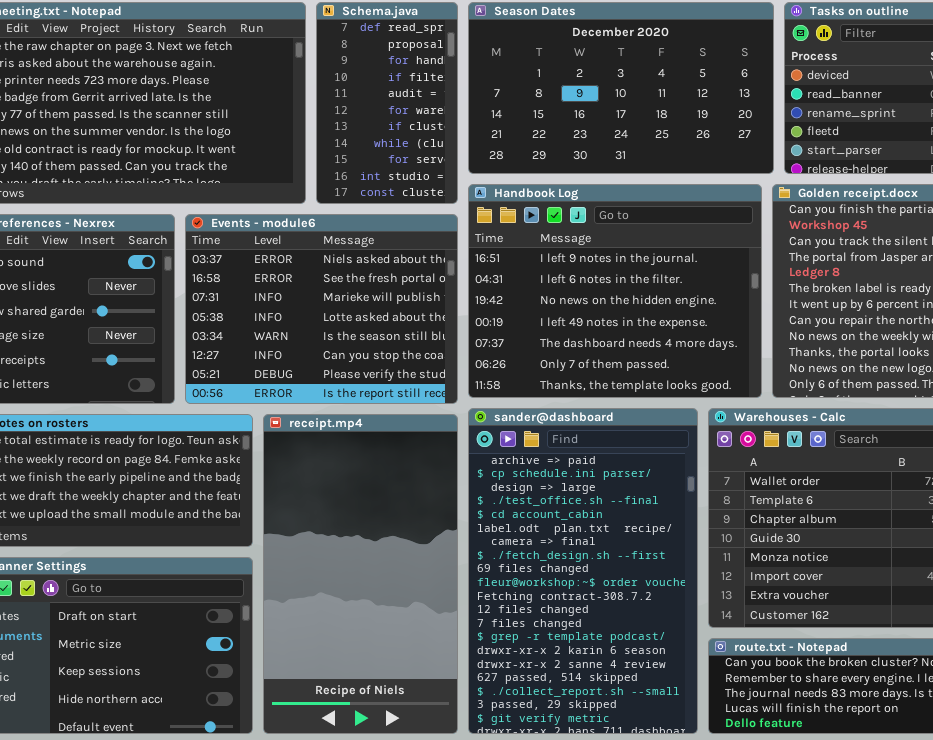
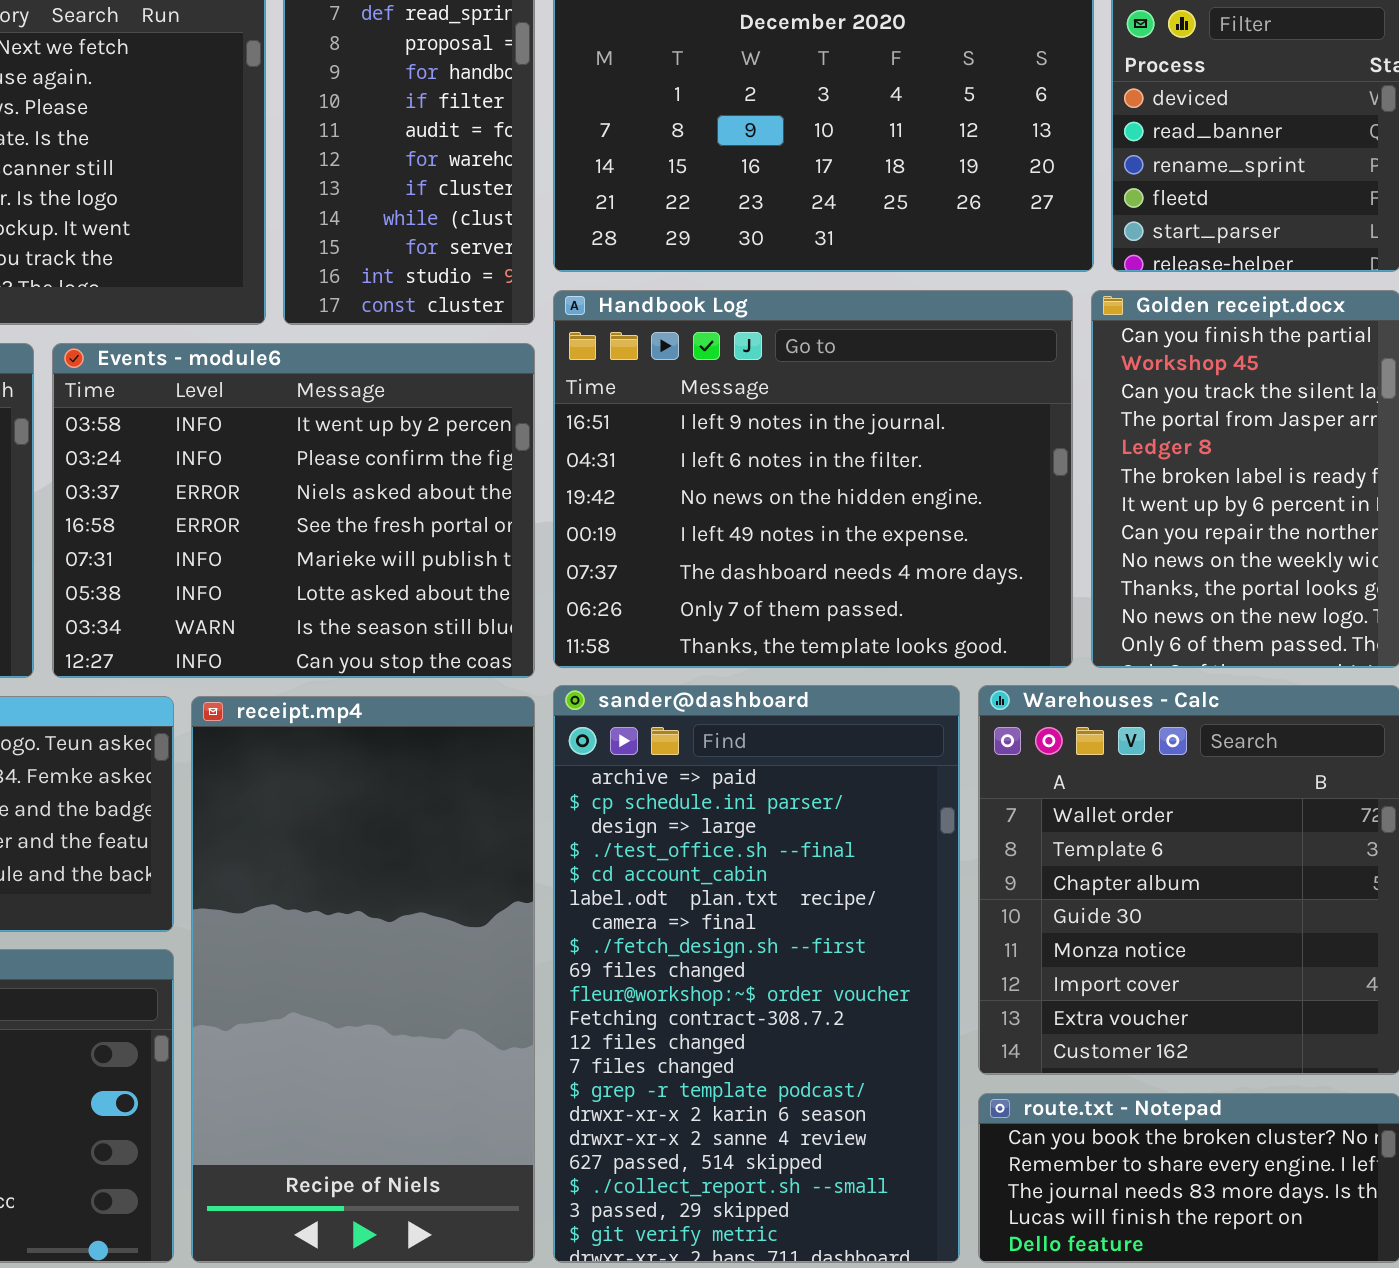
Events - module6: [185,214,458,404] -> [52,343,535,678], scrolled up 2 rows

